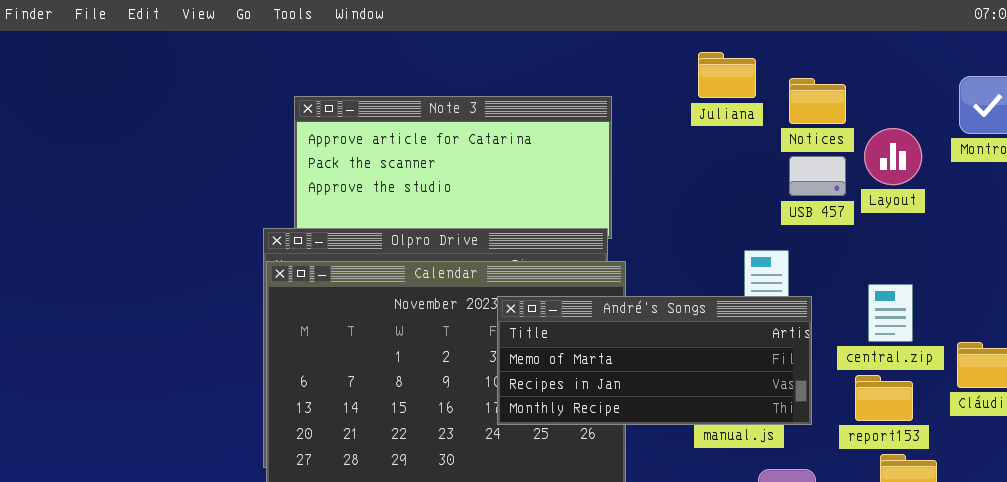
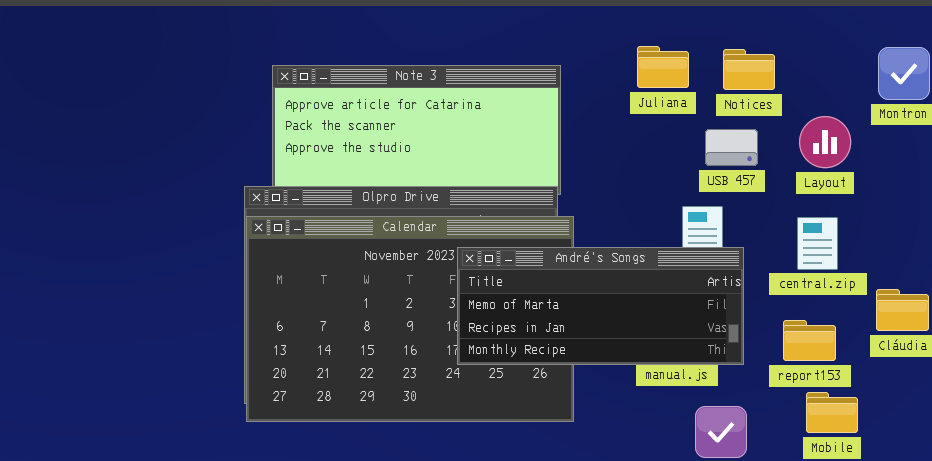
Juliana: [698,52,756,98] -> [637,46,689,88], moved
Layout: [864,128,922,185] -> [799,116,851,168], moved
USB 457: [789,156,846,196] -> [705,129,758,166], moved
central.zip: [868,284,913,342] -> [797,217,838,270], moved

